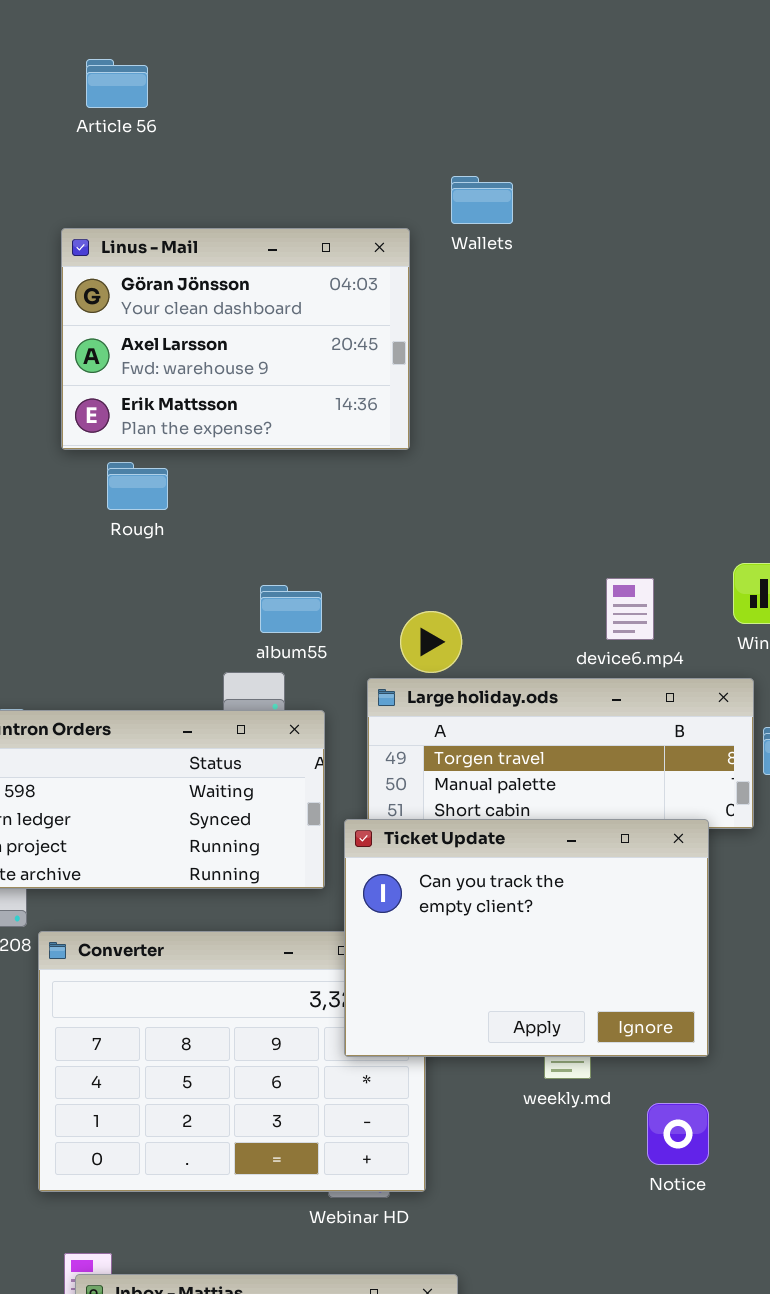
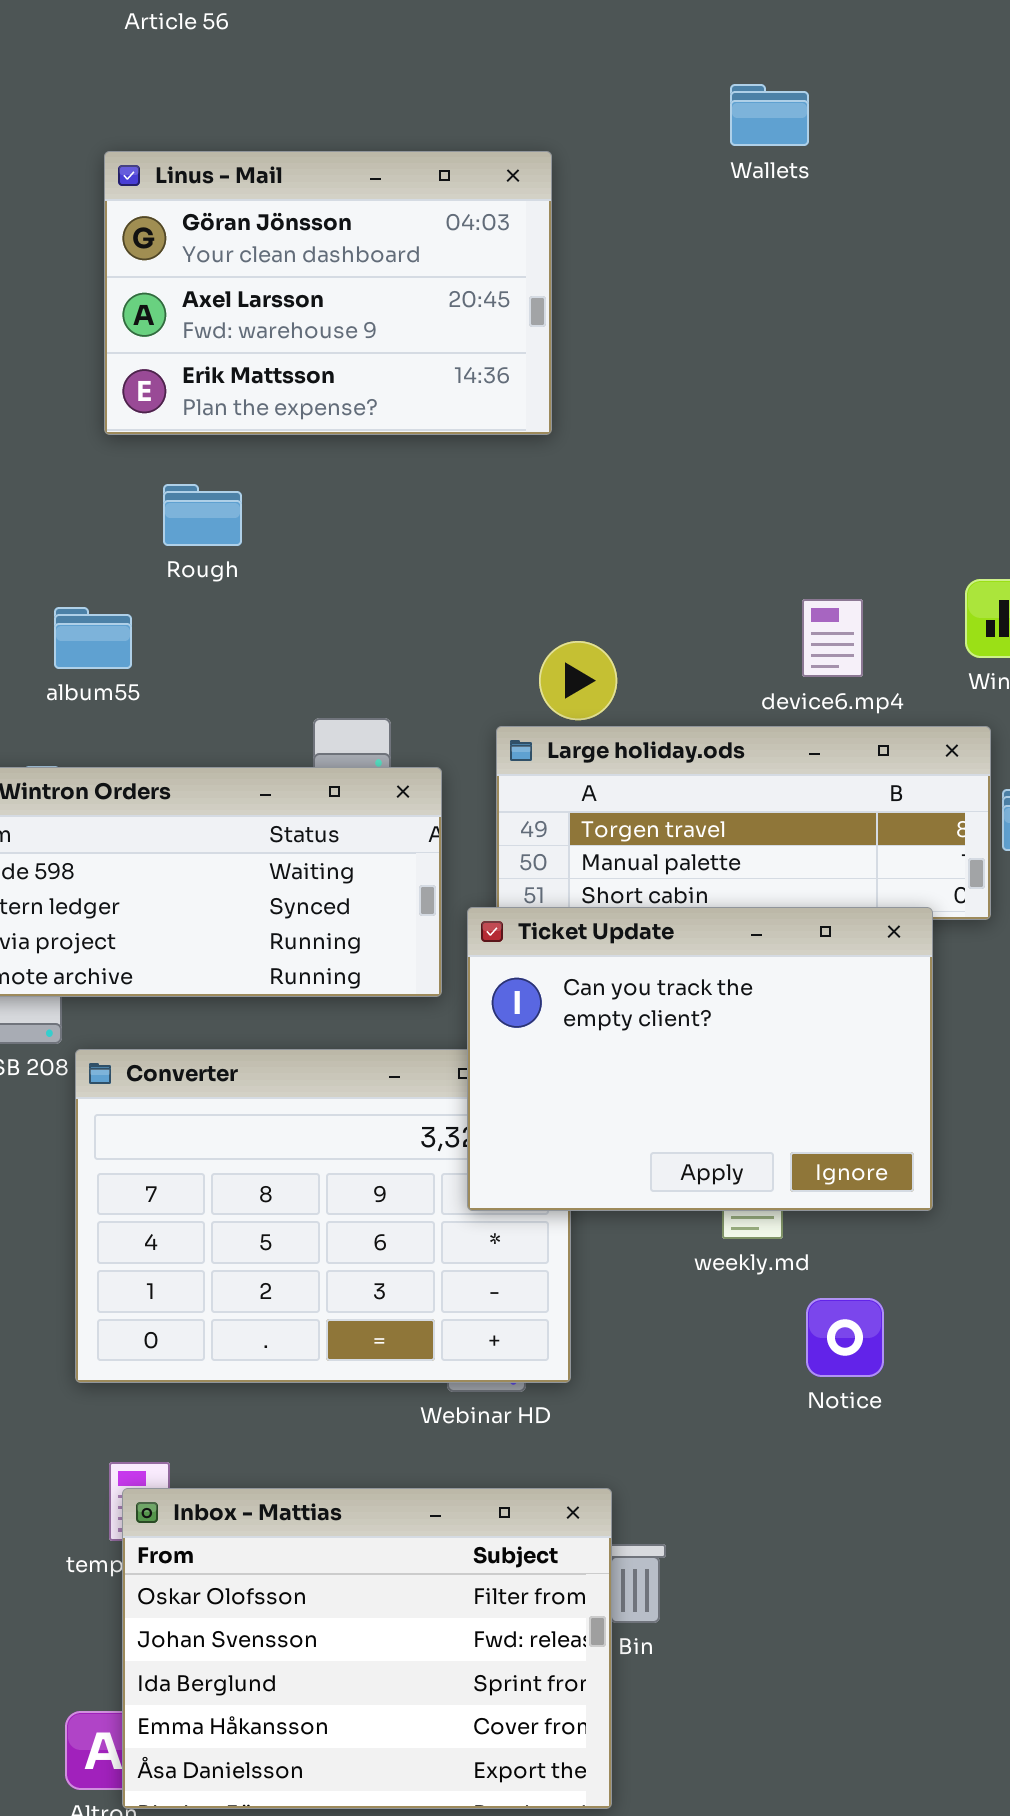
Wallets: [451,176,513,224] -> [730,84,809,146], moved
Rough: [107,462,168,510] -> [163,484,242,546], moved
album55: [260,585,322,633] -> [54,607,132,669], moved
Notice: [647,1103,709,1165] -> [806,1298,884,1377], moved

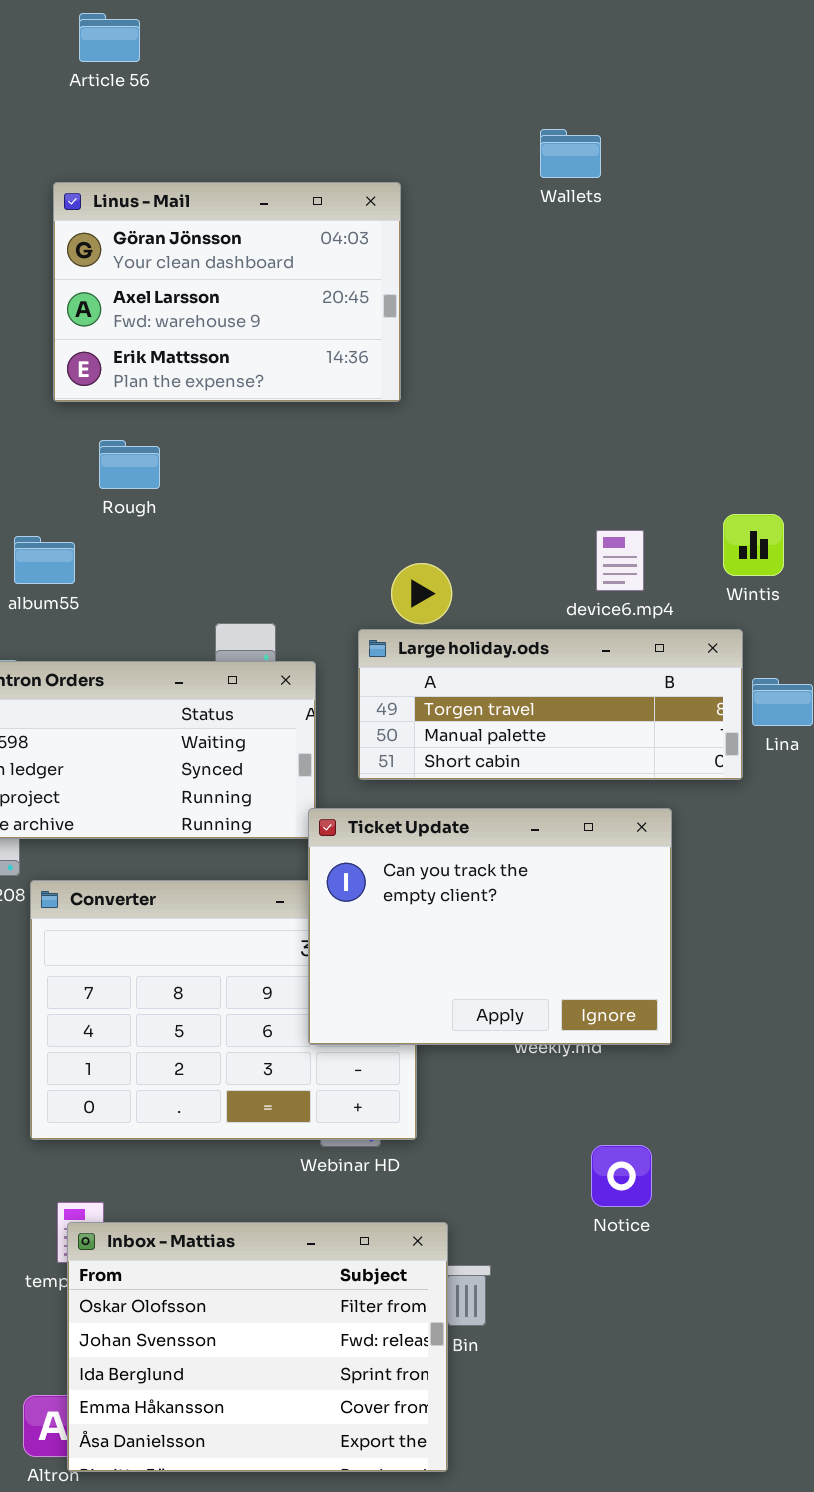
Ticket Update: [467,907,933,1211] -> [308,808,672,1045], moved
Notice: [806,1298,884,1377] -> [591,1145,652,1207], moved

